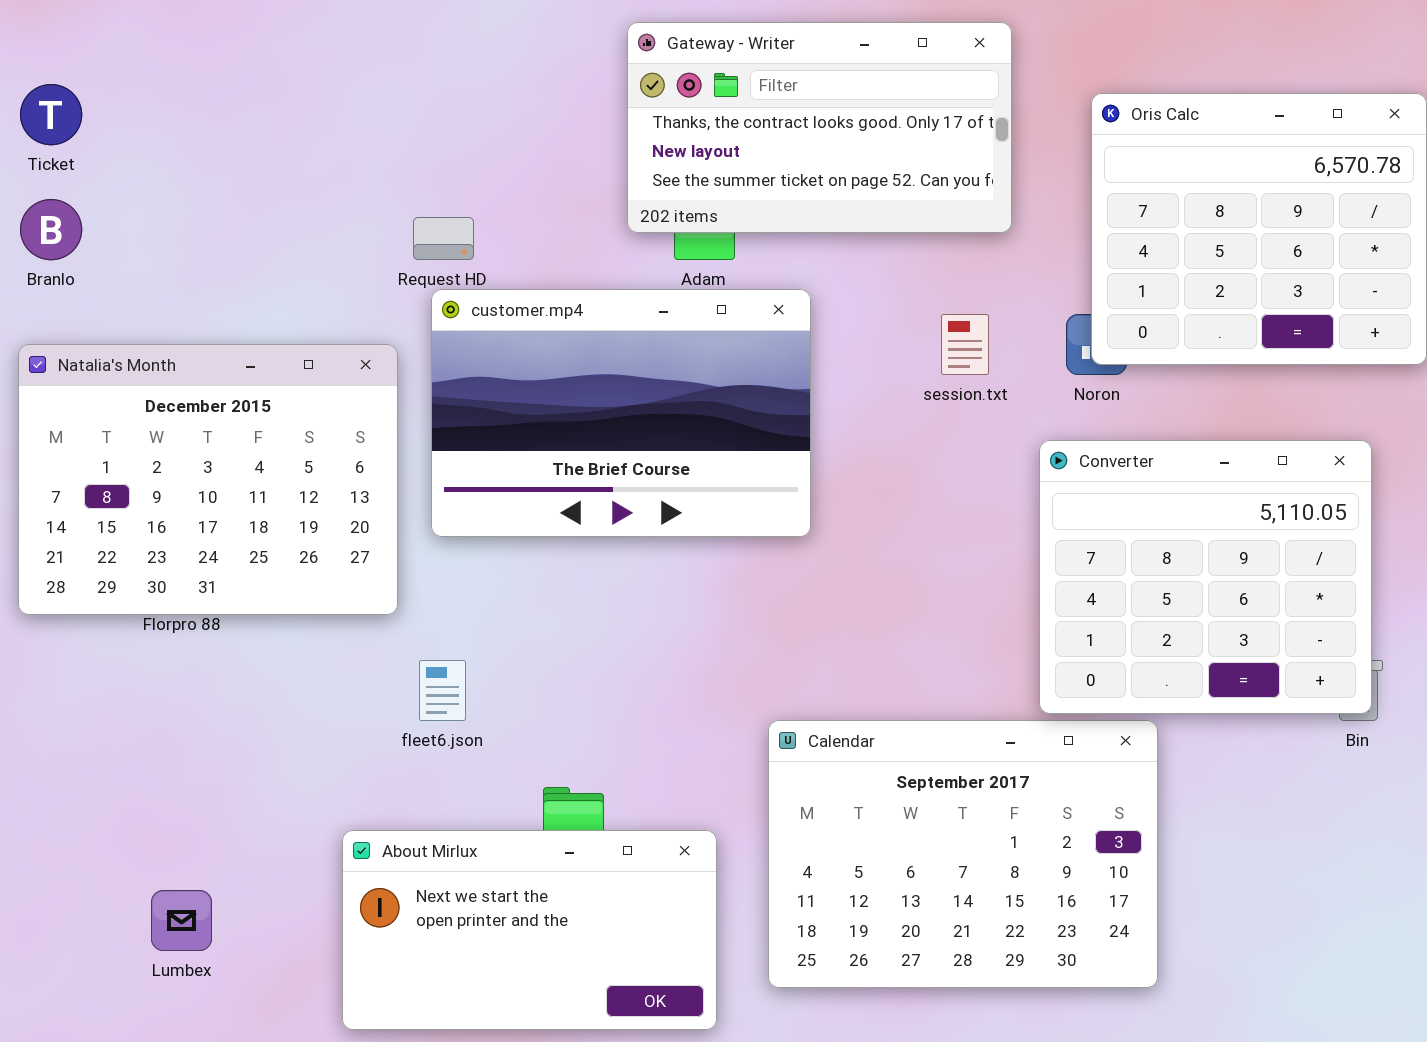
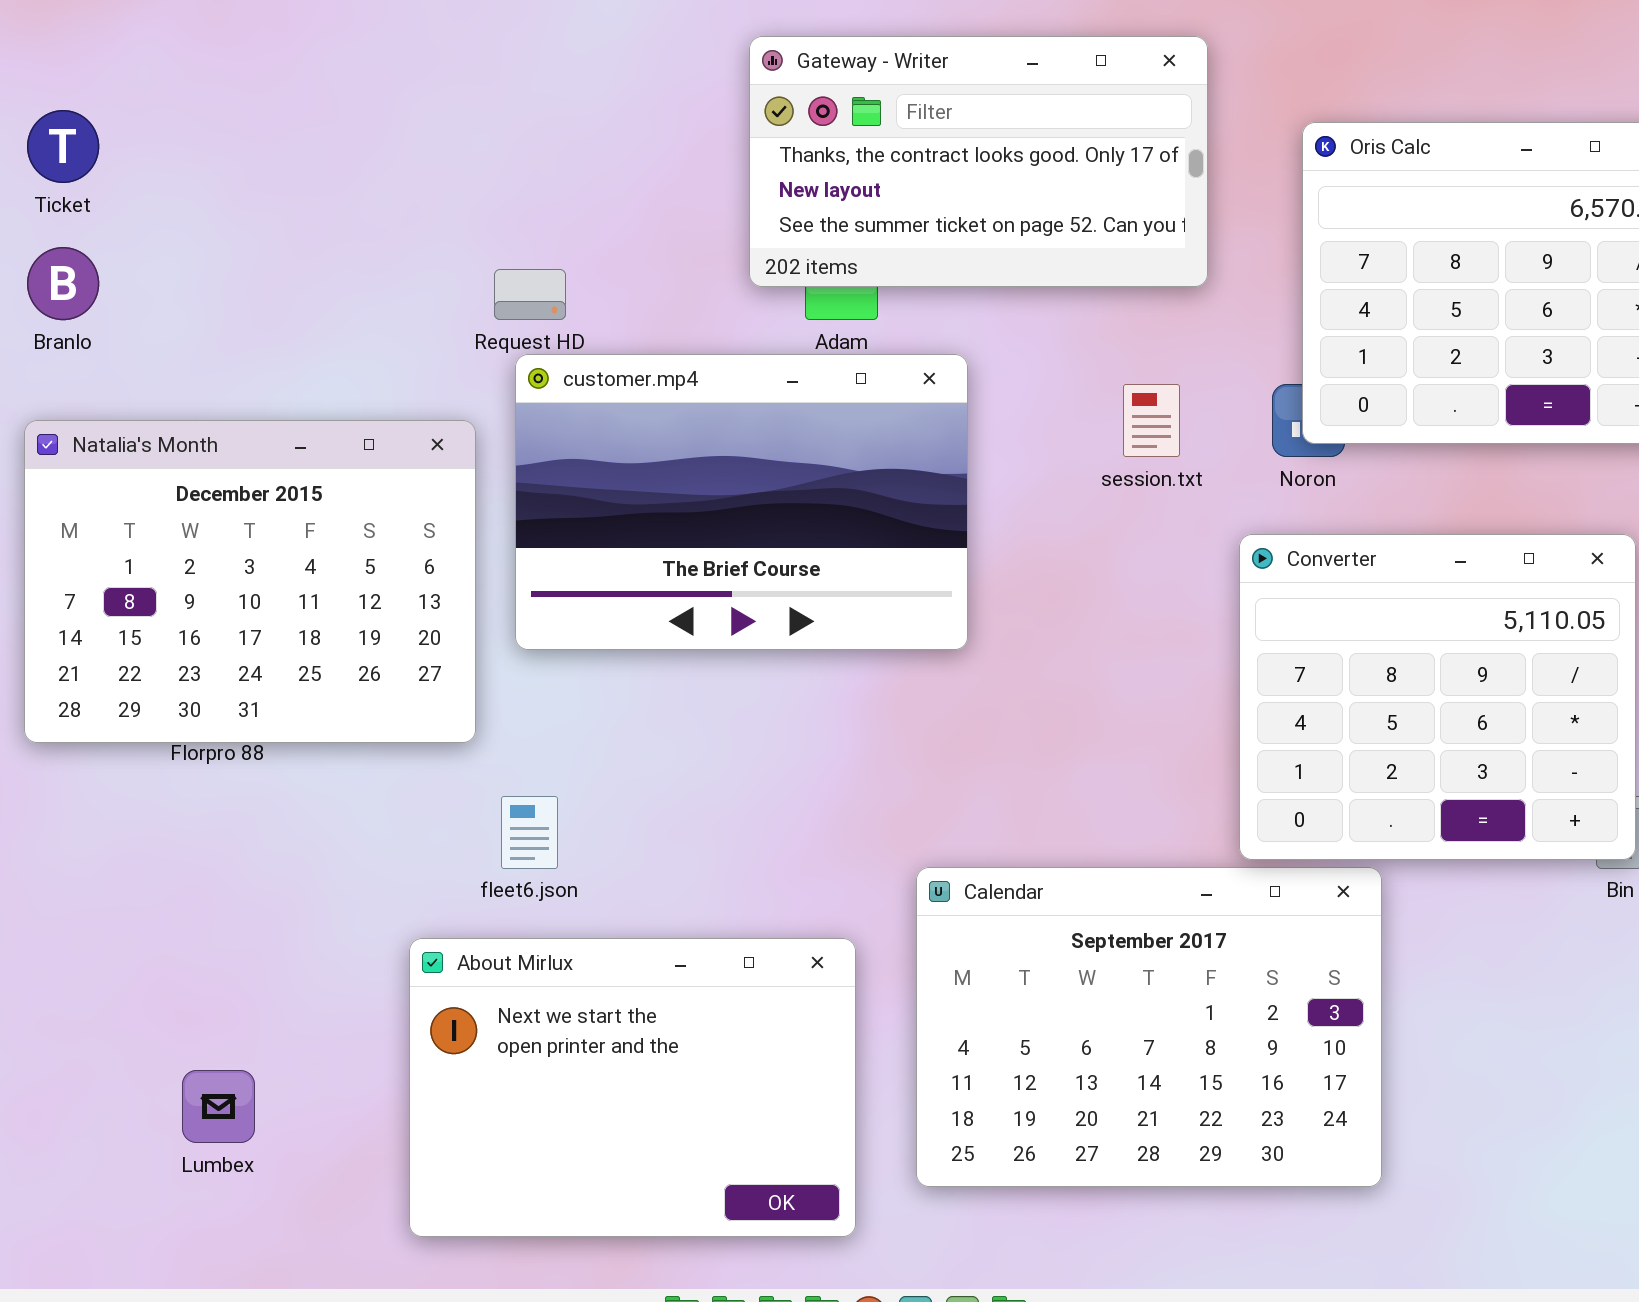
About Mirlux: [342,830,717,1030] -> [409,938,856,1237], resized

